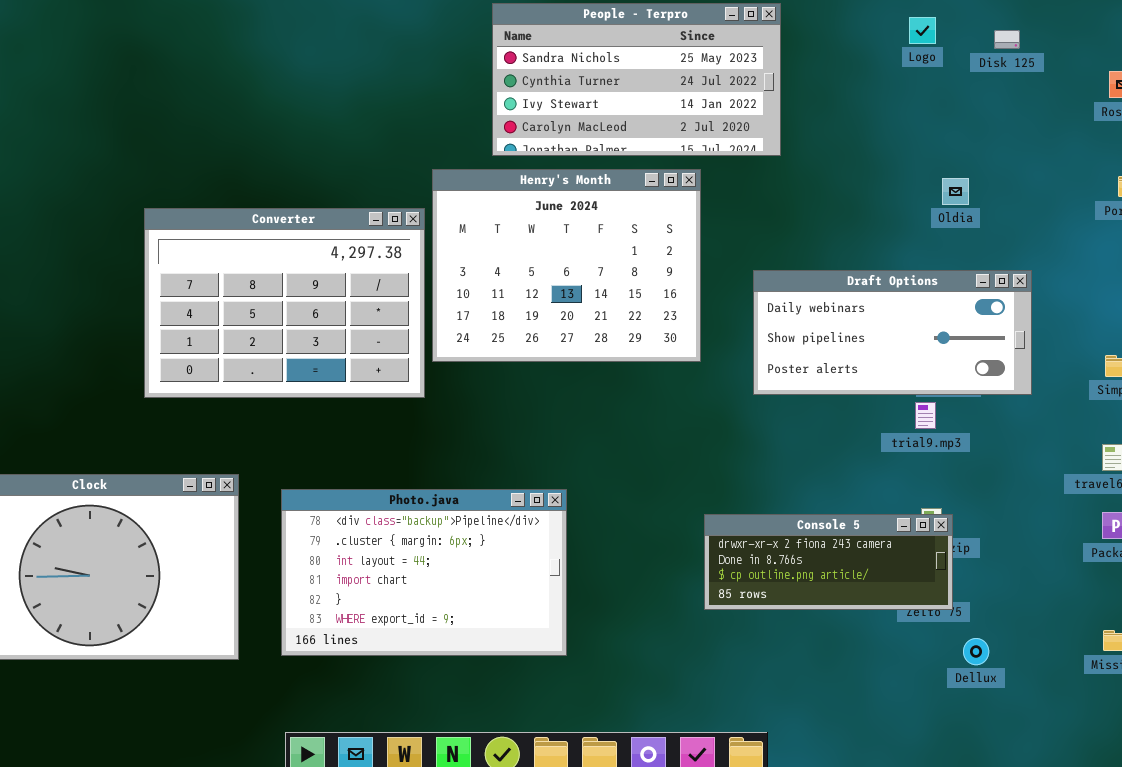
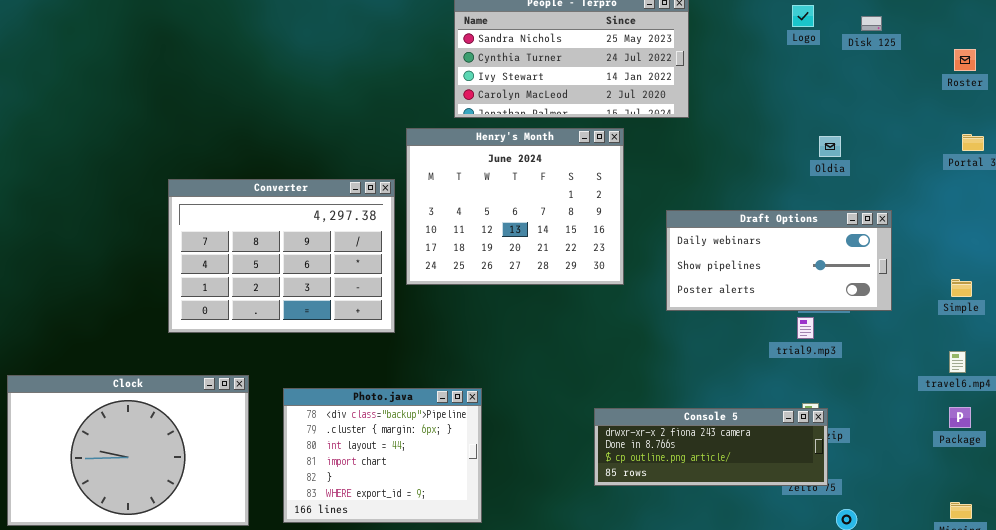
Converter: [144,208,425,398] -> [168,179,395,333], moved
Photo.java: [281,489,567,656] -> [283,388,482,523], resized
Console 5: [704,514,953,610] -> [594,408,828,486], resized

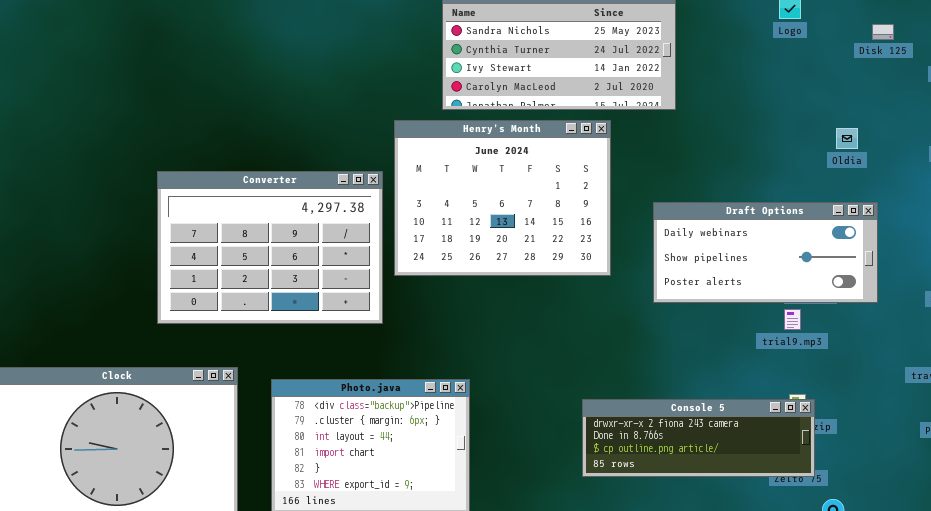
Disk 125: [861,16,882,31] -> [872,24,894,40], moved
Oldia: [819,136,841,157] -> [836,128,858,149], moved

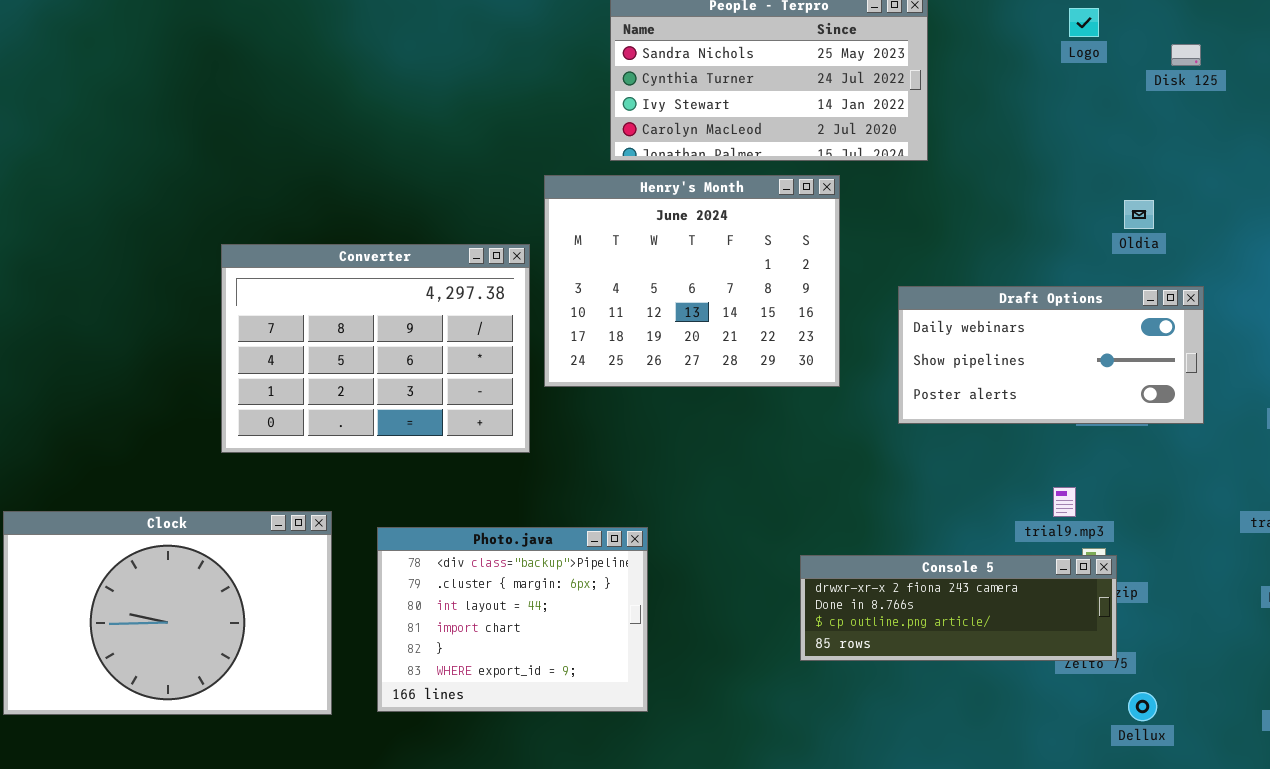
Disk 125: [872,24,894,40] -> [1171,44,1201,66], moved
Oldia: [836,128,858,149] -> [1124,200,1154,229], moved
trial9.mp3: [784,309,801,330] -> [1053,487,1076,517], moved

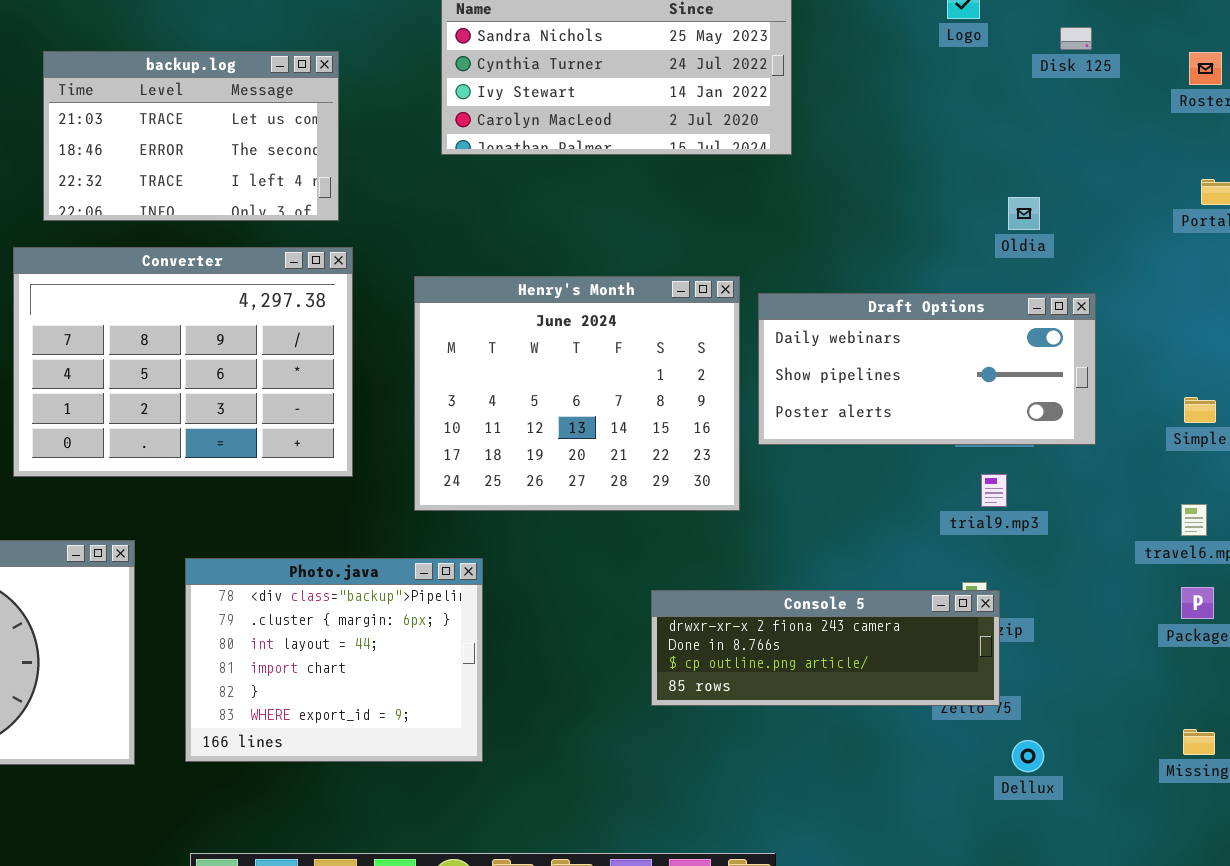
backup.log: none -> [43,51,339,221], opened
Henry's Month: [544,175,840,387] -> [414,276,740,511], moved
trial9.mp3: [1053,487,1076,517] -> [981,474,1007,507], moved

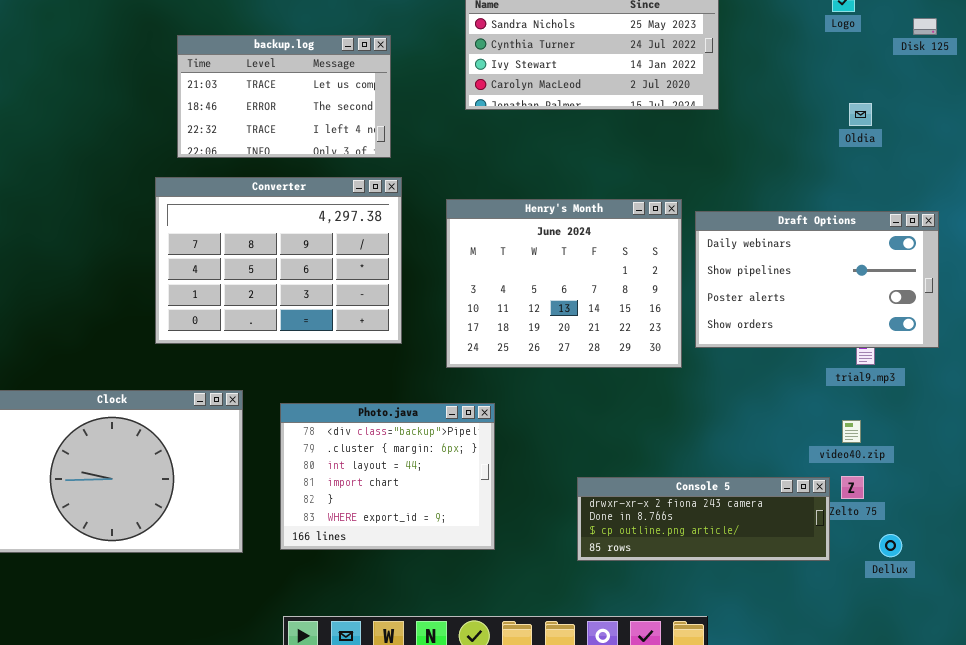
Oldia: [1008,197,1040,230] -> [849,103,872,126], moved
Draft Options: [758,293,1096,445] -> [695,211,939,348], resized
Console 5: [651,590,1000,706] -> [577,477,830,561], moved

